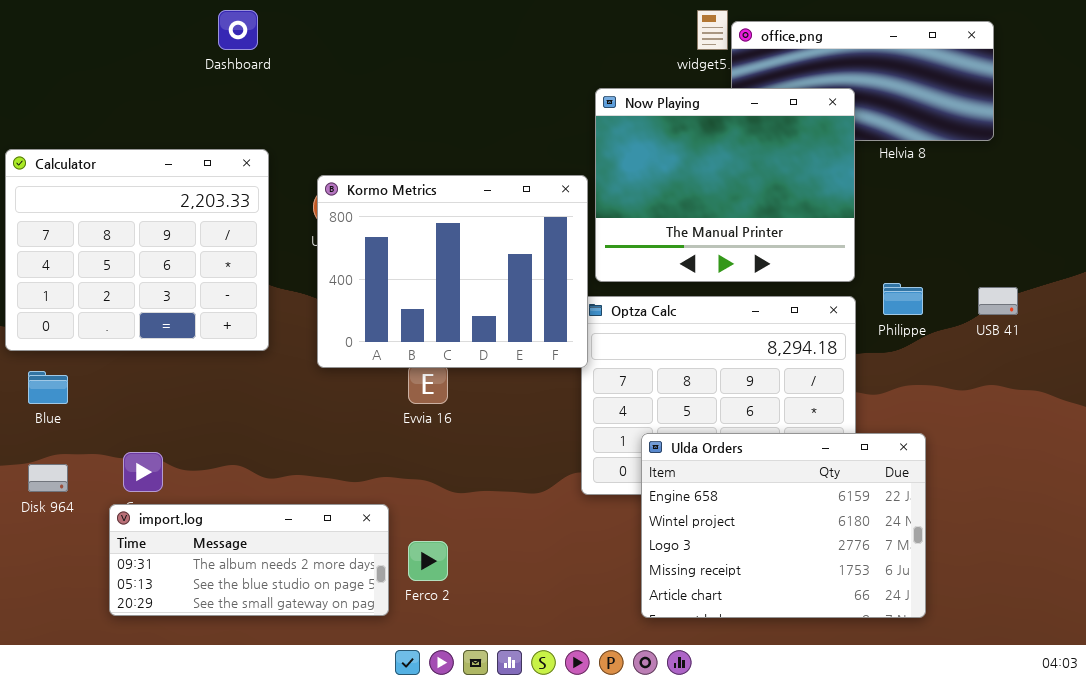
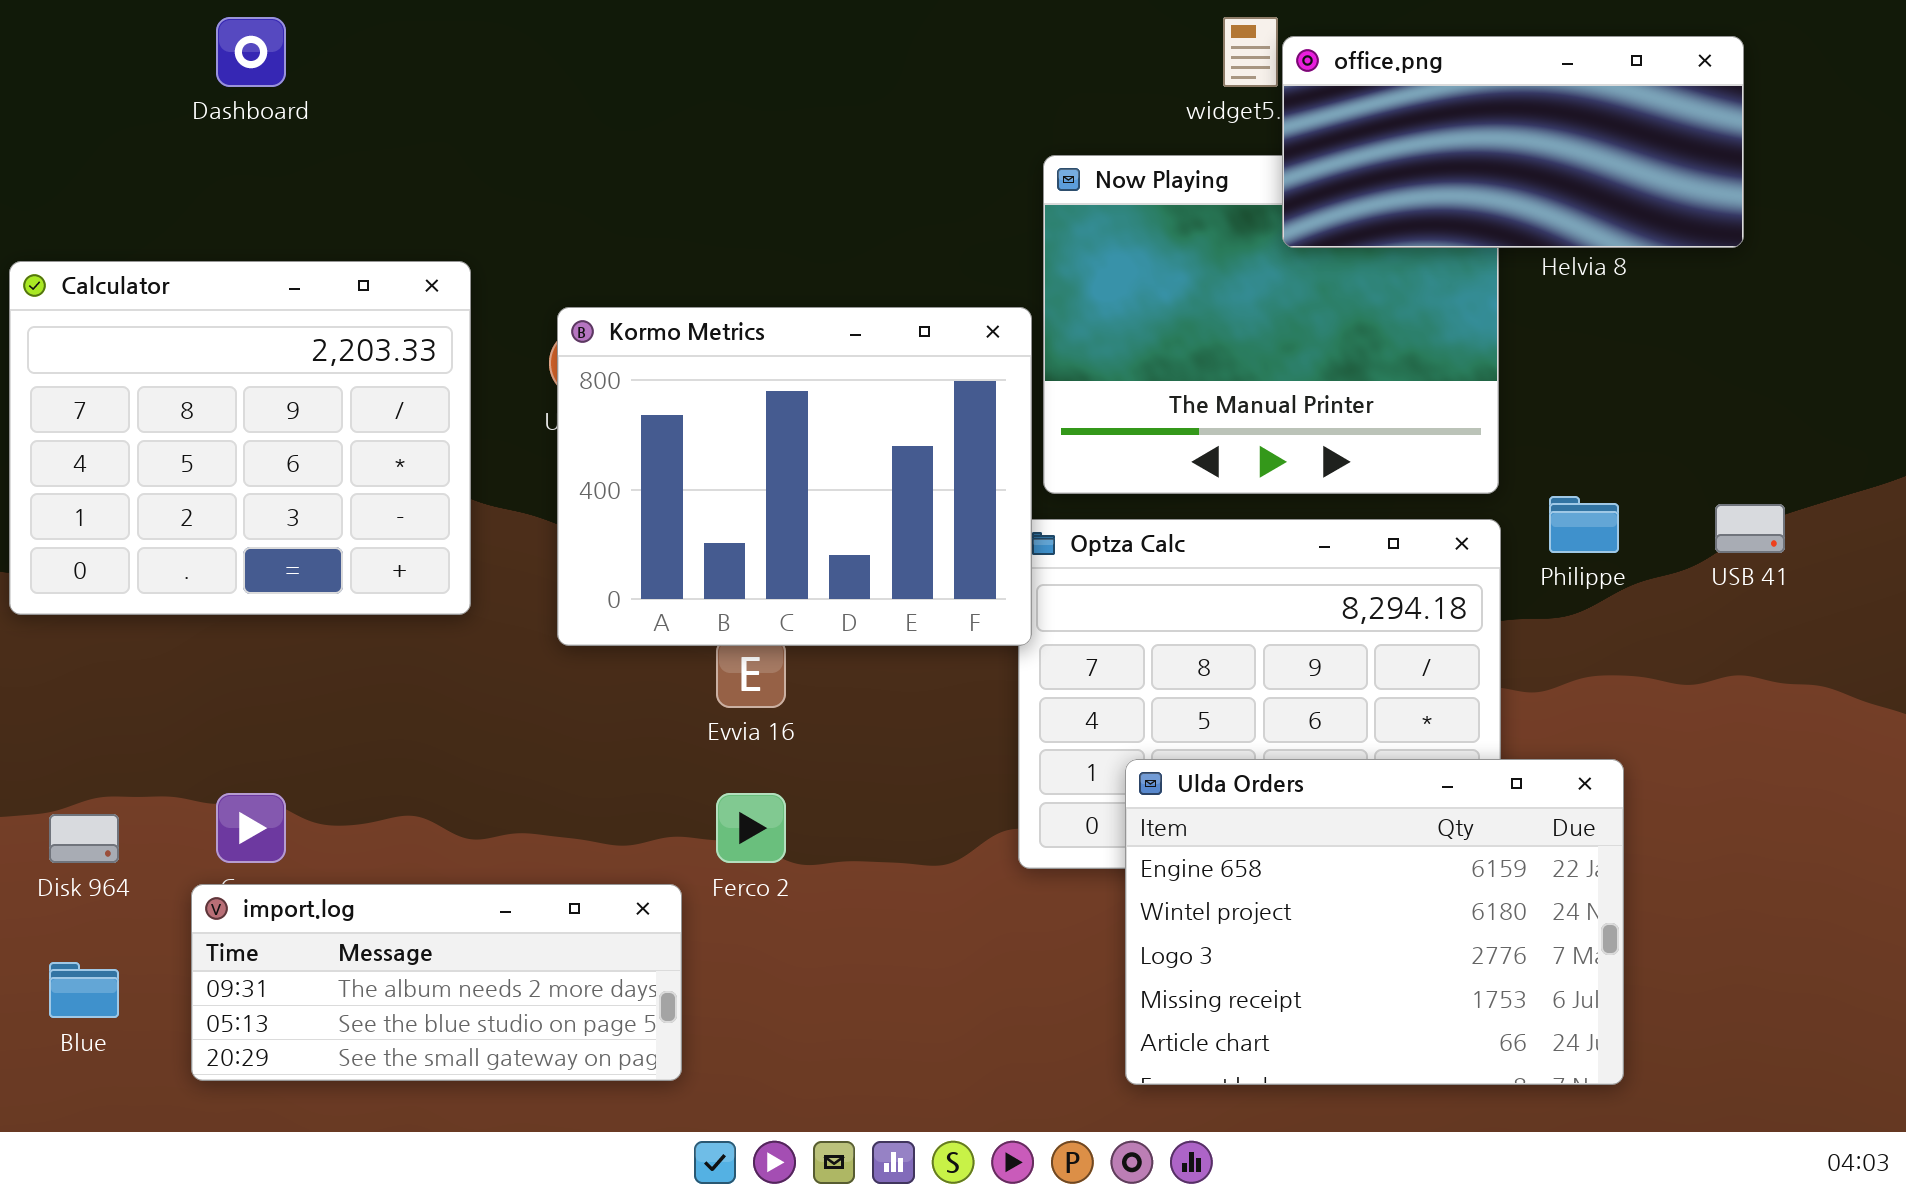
Dashboard: [218,10,258,50] -> [216,17,286,87], moved
office.png: [731,21,994,141] -> [1282,36,1744,248], raised
Blue: [28,371,68,404] -> [49,962,119,1018], moved
Ferco 2: [408,541,448,581] -> [716,793,786,863], moved

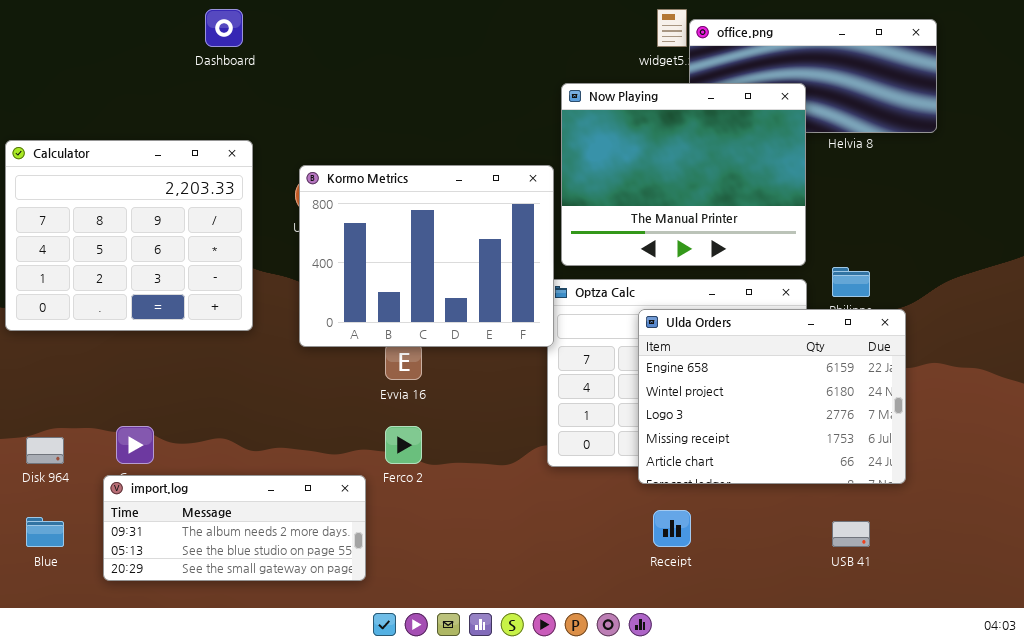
Dashboard: [216,17,286,87] -> [205,9,243,47], moved
Now Playing: [1043,155,1499,494] -> [561,83,806,266], raised
USB 41: [1715,504,1785,553] -> [832,521,870,547], moved
Ulda Orders: [1125,759,1624,1085] -> [638,309,906,484], moved

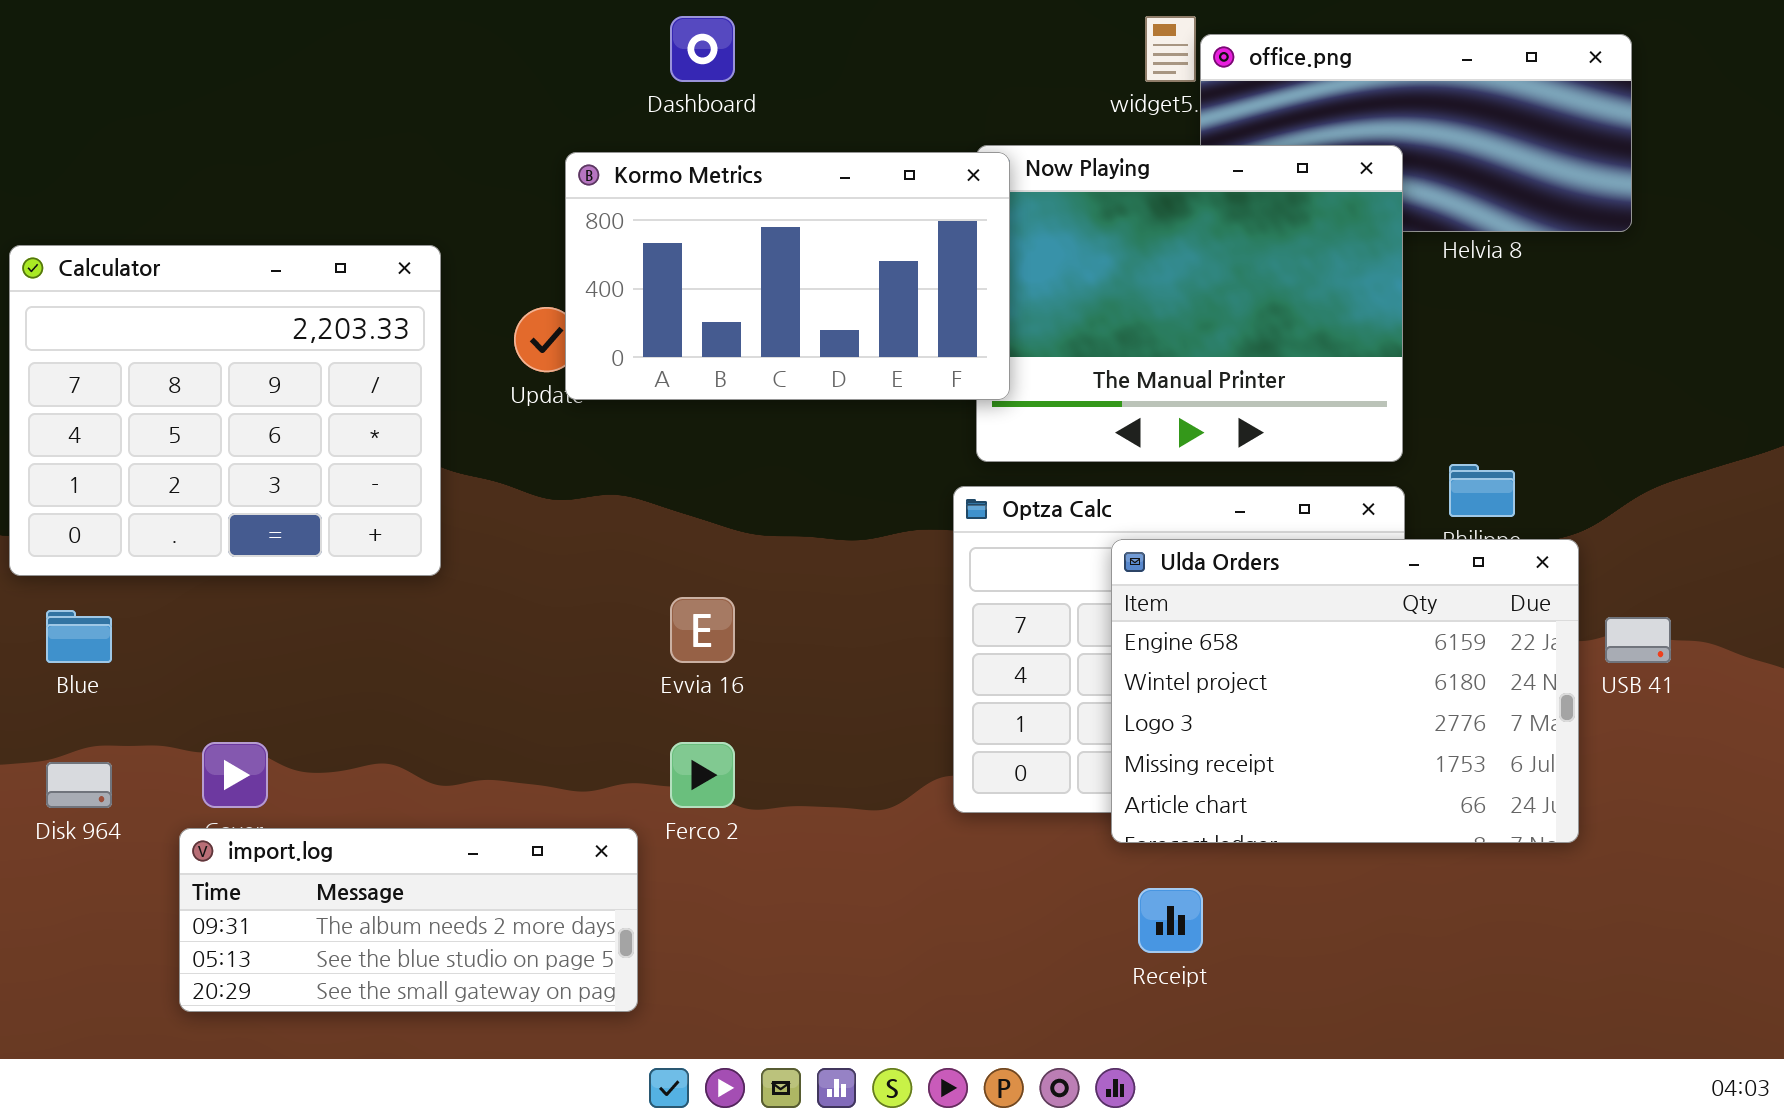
Dashboard: [205,9,243,47] -> [670,16,735,82], moved
Kormo Metrics: [299,165,554,347] -> [565,152,1010,400], moved, resized
Blue: [26,517,64,547] -> [46,610,112,663], moved
USB 41: [832,521,870,547] -> [1605,617,1671,663], moved

